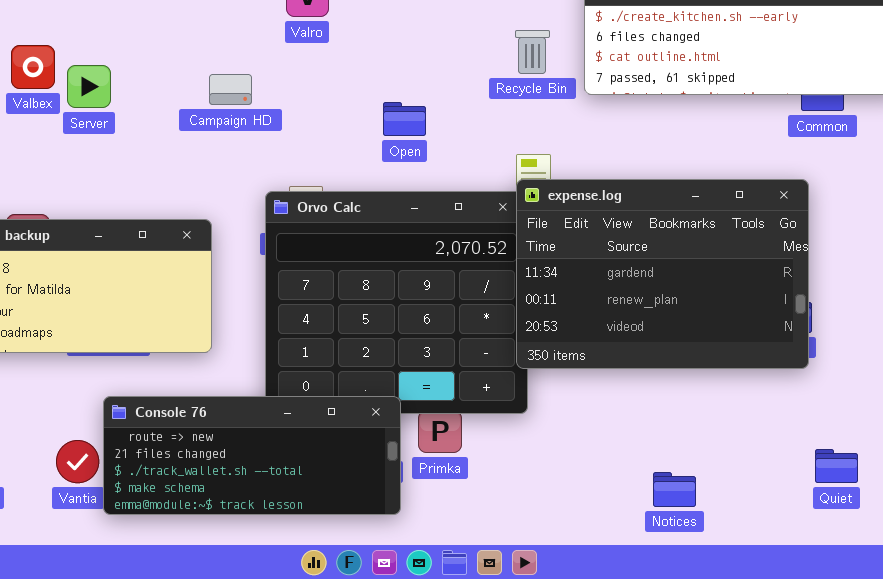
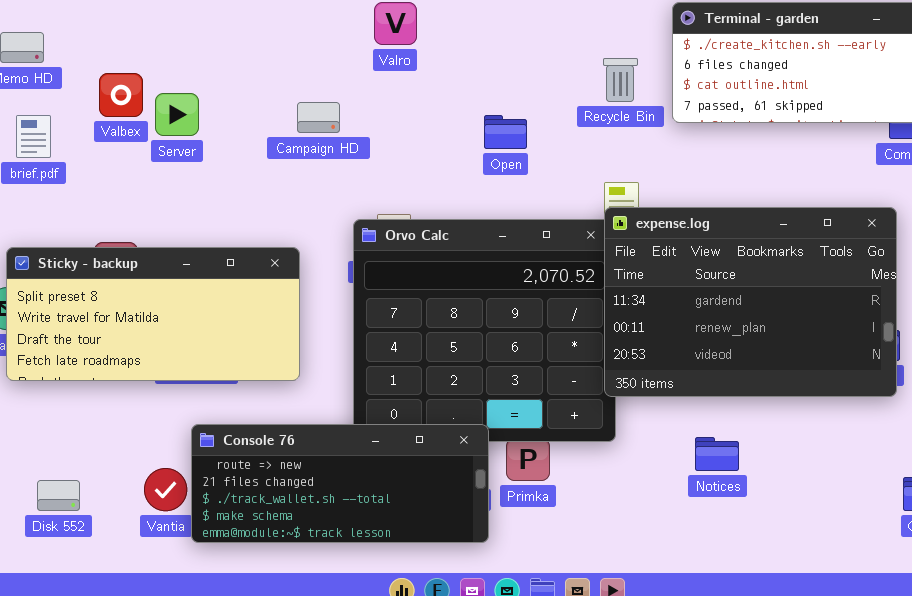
Open: [383,102,426,136] -> [484,115,527,149], moved
Notices: [653,472,696,507] -> [695,437,739,471], moved

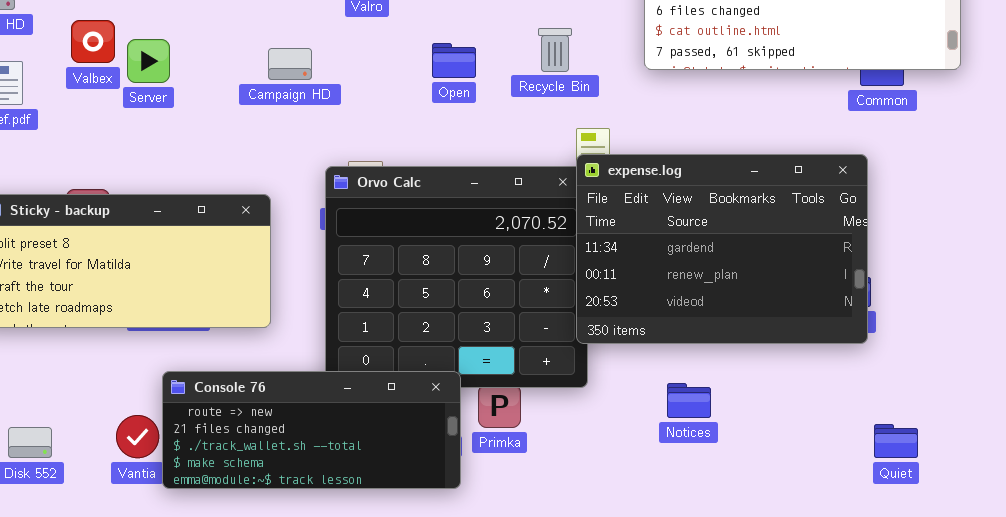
Recycle Bin: [603,58,638,102] -> [538,28,572,72], moved
Open: [484,115,527,149] -> [432,43,476,78], moved

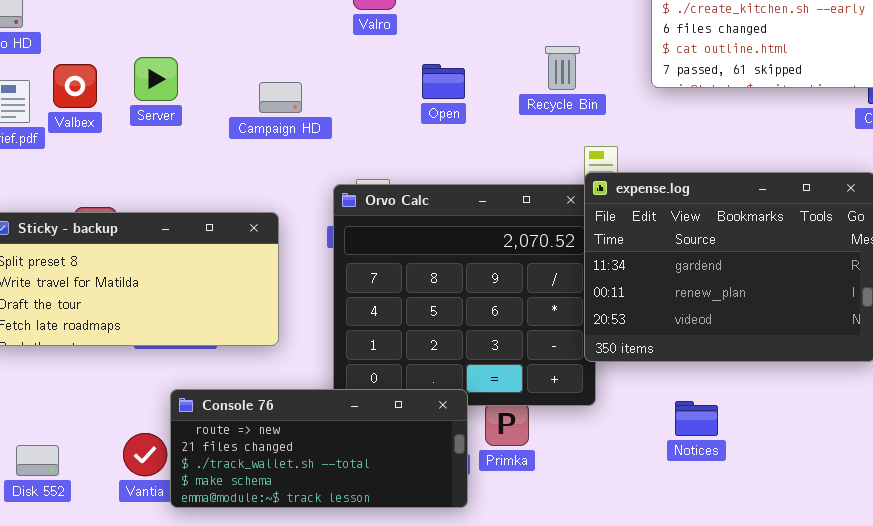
Valbex: [71,20,115,63] -> [53,64,97,108], moved
Open: [432,43,476,78] -> [422,64,465,99], moved
Campaign HD: [268,48,312,80] -> [259,82,302,113], moved

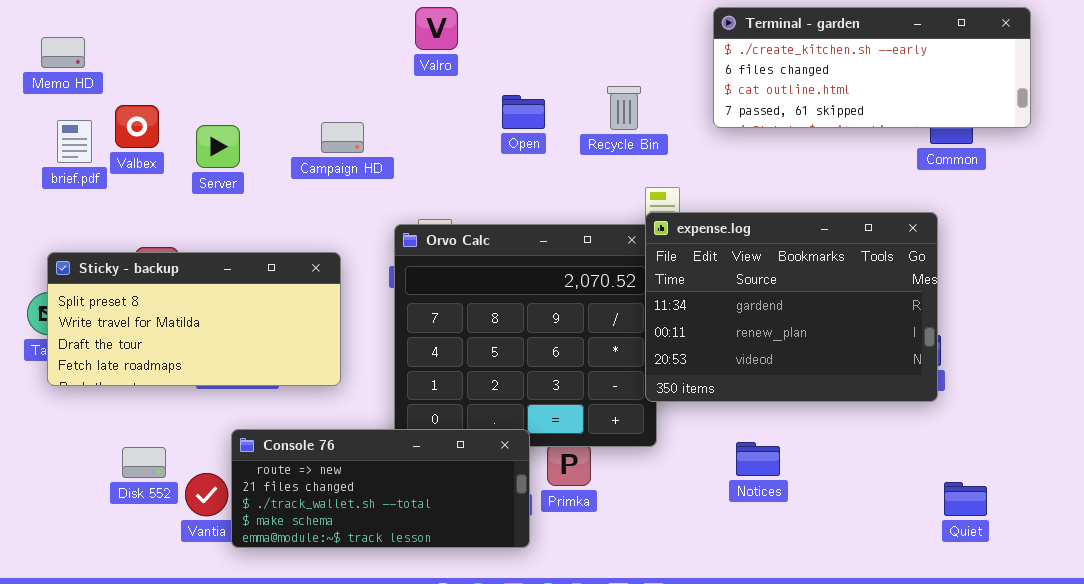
Server: [134,57,178,101] -> [196,125,240,168], moved
Open: [422,64,465,99] -> [502,95,545,129], moved
Disk 552: [16,445,59,476] -> [122,447,166,478], moved

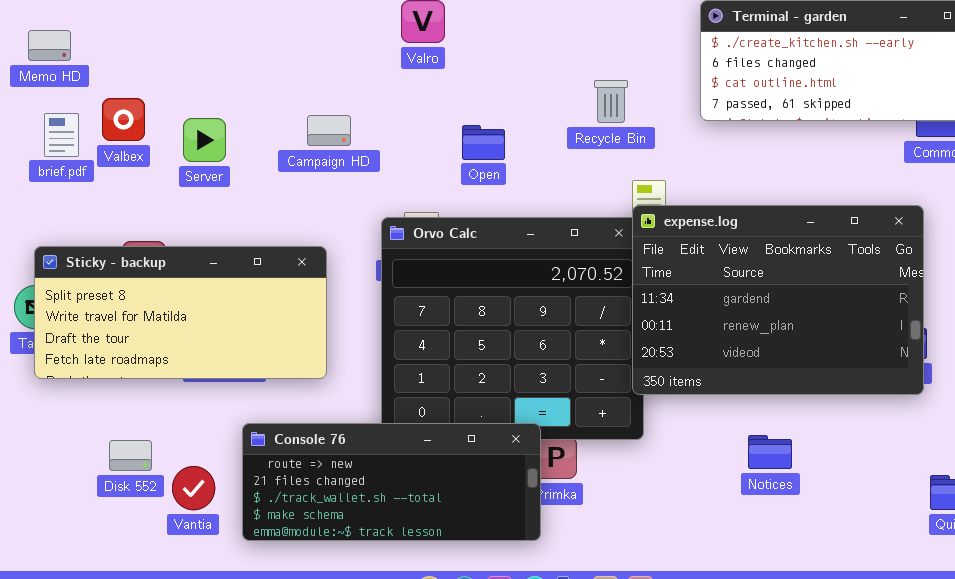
Open: [502,95,545,129] -> [462,125,505,160], moved
Console 76: [231,429,530,548] -> [242,423,541,541], moved
Notices: [736,442,780,476] -> [748,435,792,469], moved

